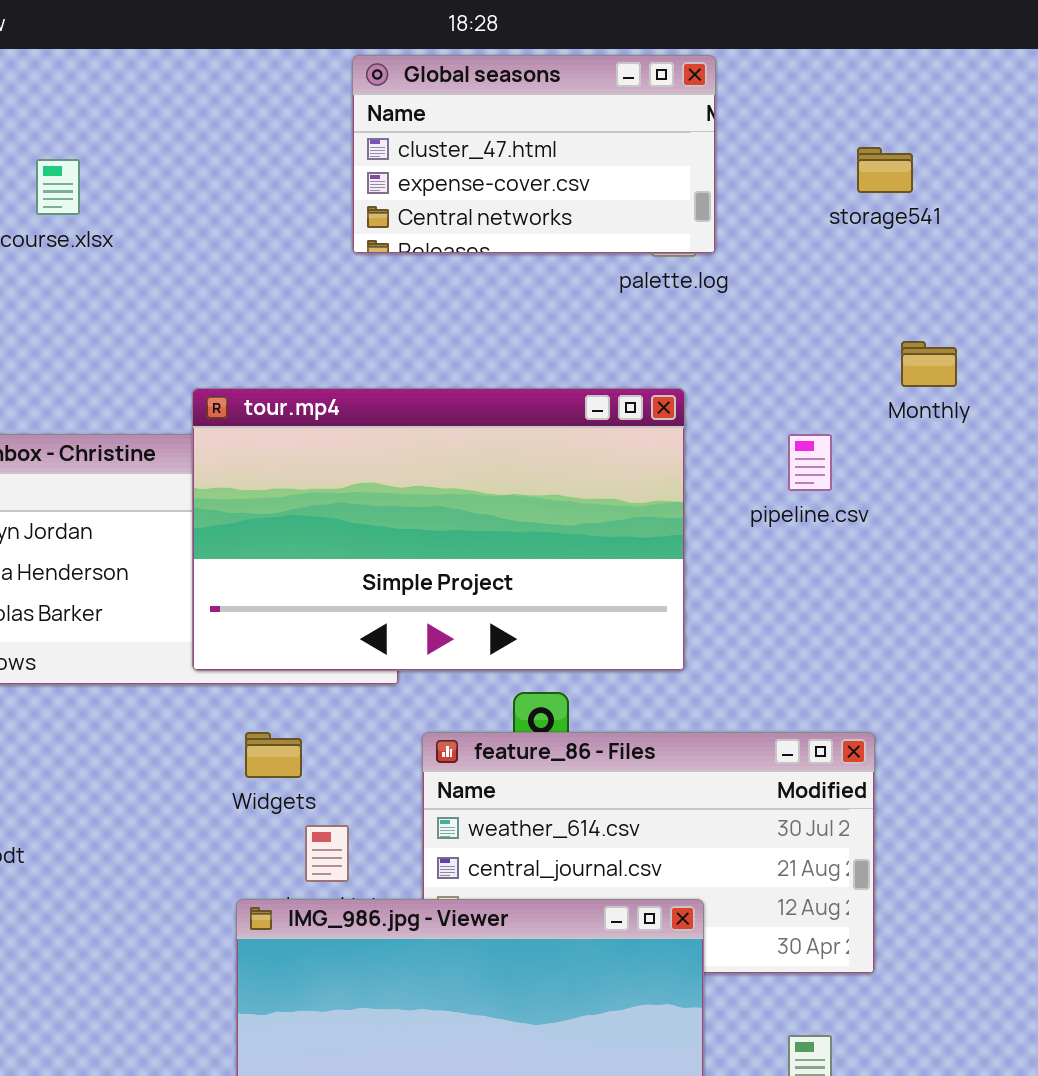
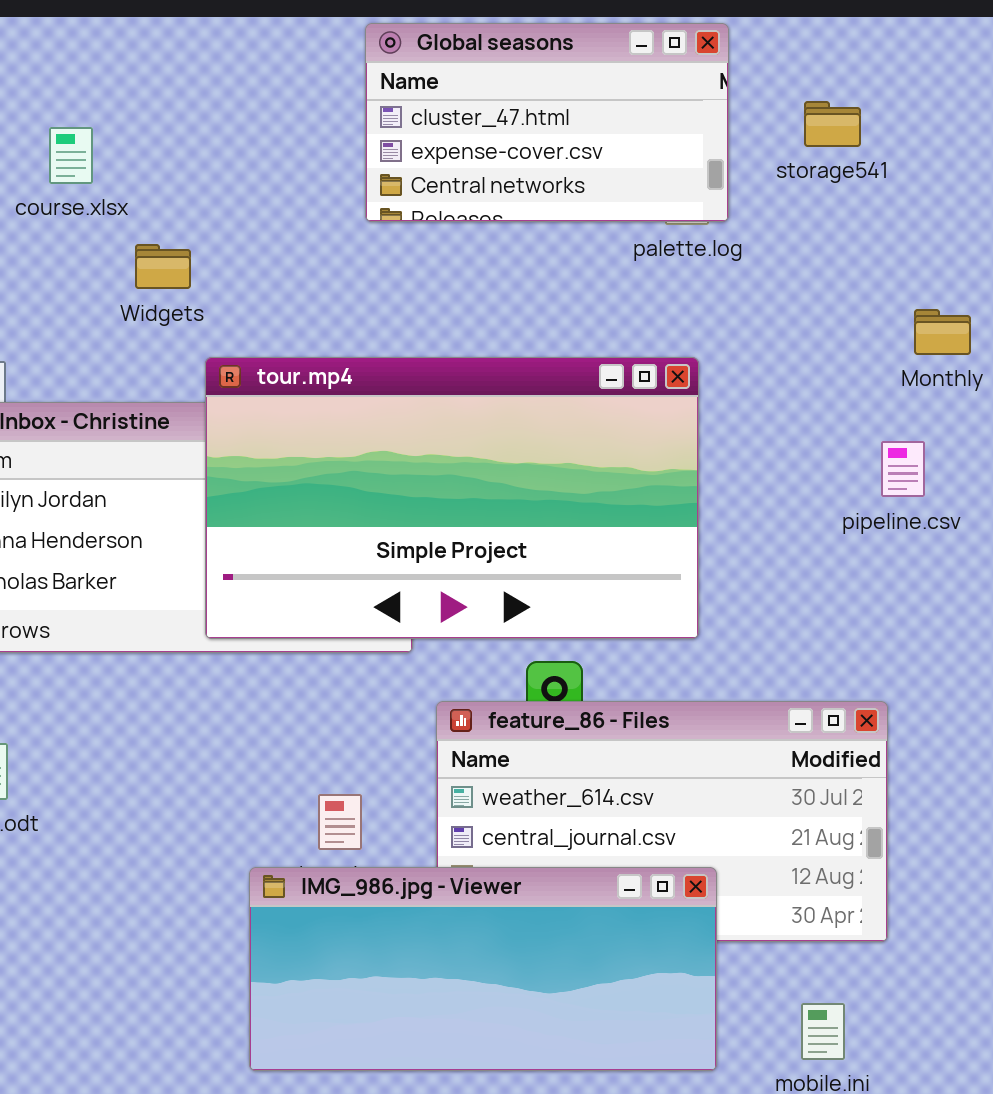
storage541: [857,147,913,193] -> [804,101,861,147], moved
pipeline.csv: [788,434,832,491] -> [881,441,925,497], moved
Widgets: [245,732,302,778] -> [135,244,191,289], moved

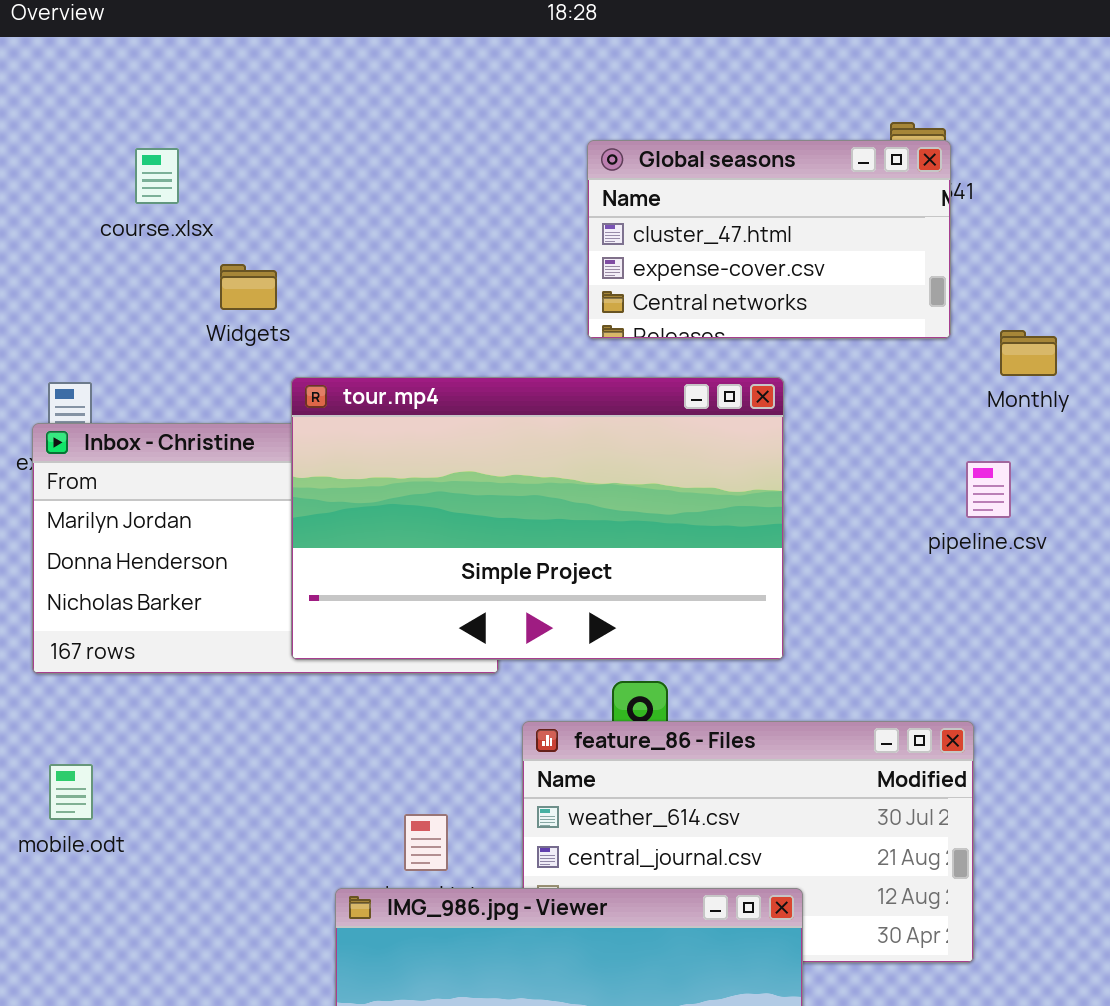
Global seasons: [365,23,729,222] -> [587,140,951,339], moved

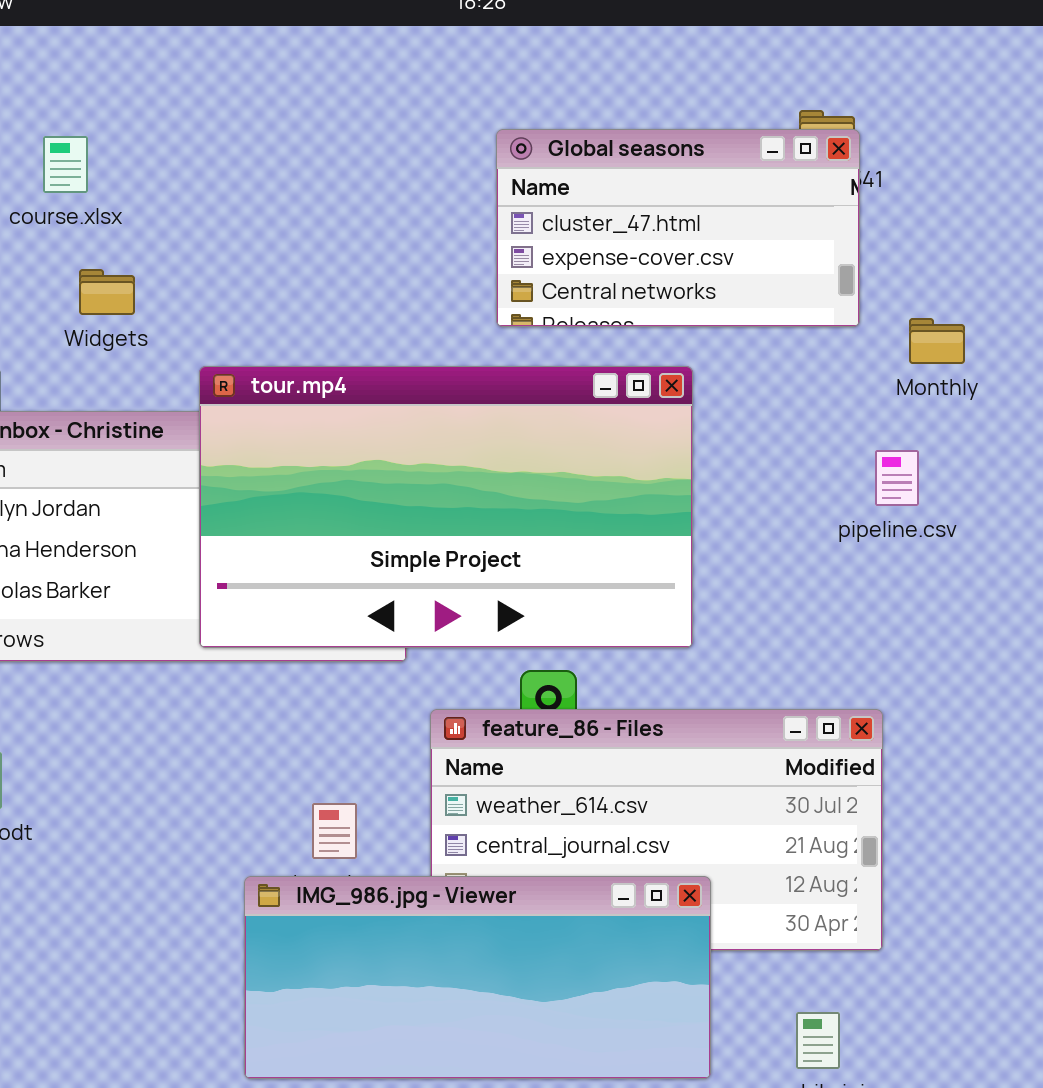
Widgets: [220,264,277,310] -> [79,269,135,315], moved

